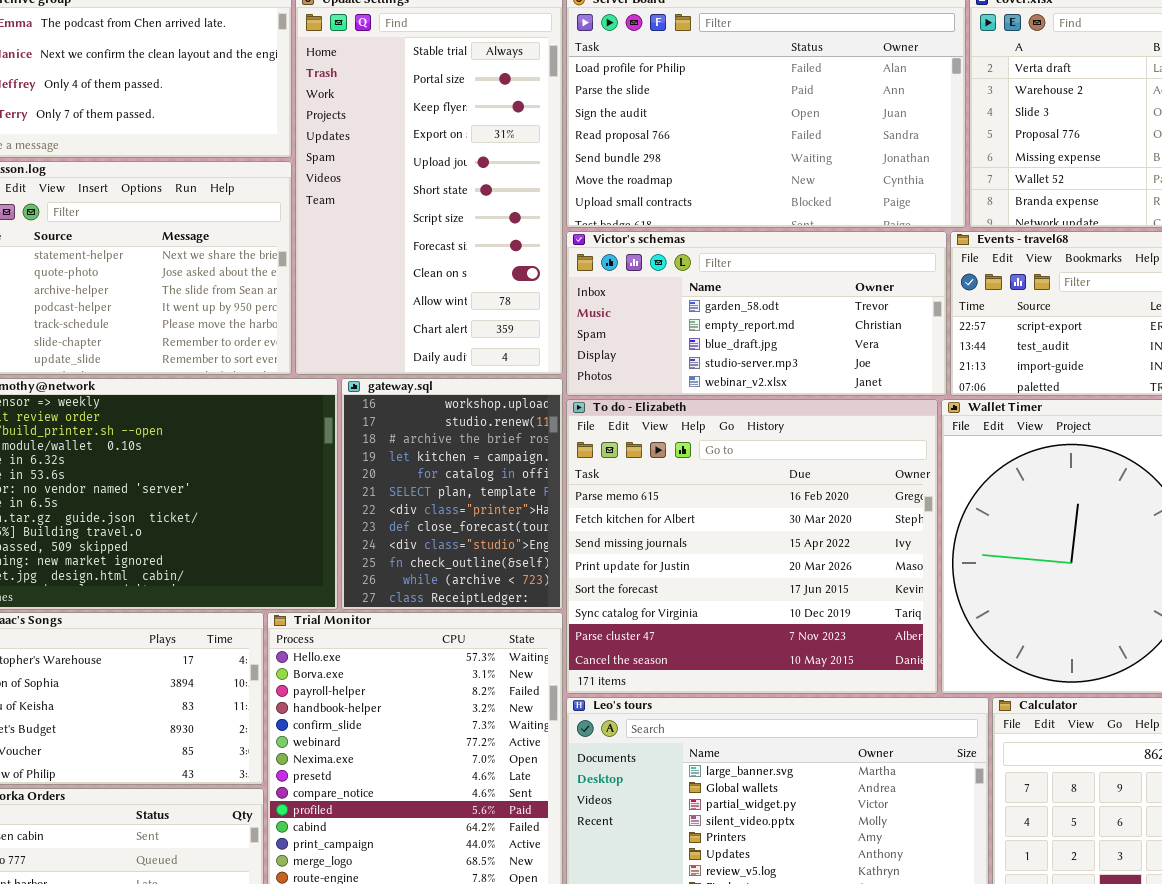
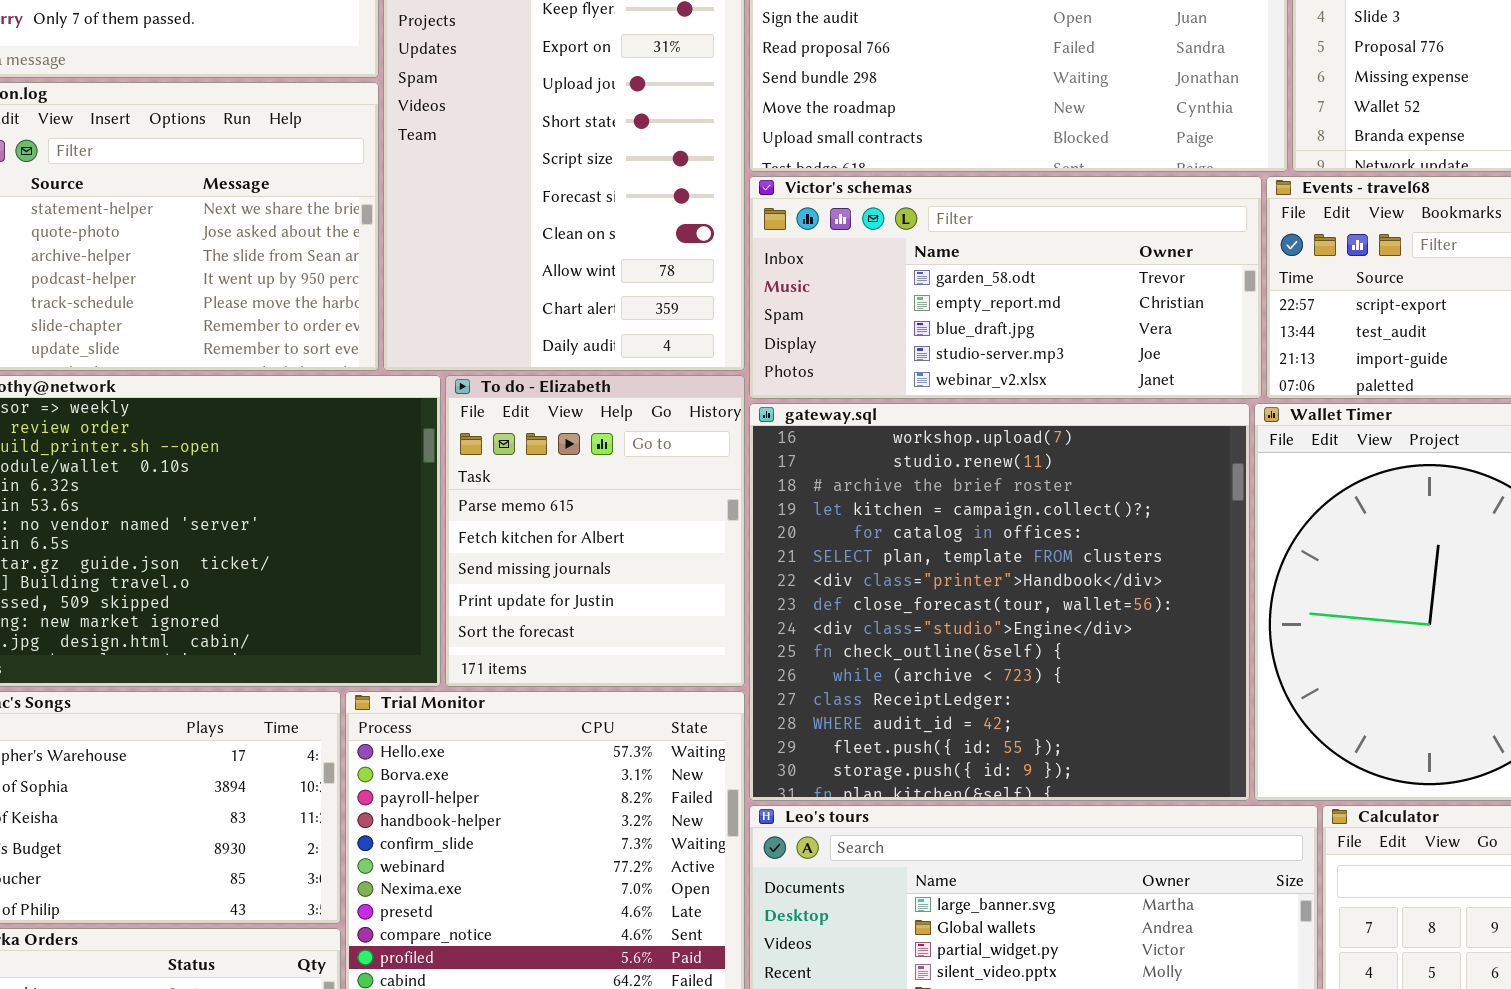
gateway.sql: [341,378,563,610] -> [749,403,1250,801], moved, resized
To do - Elizabeth: [566,399,938,694] -> [445,375,745,687], moved, resized

